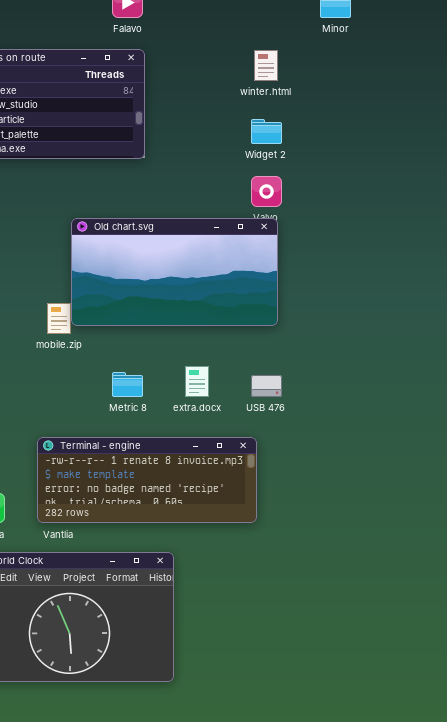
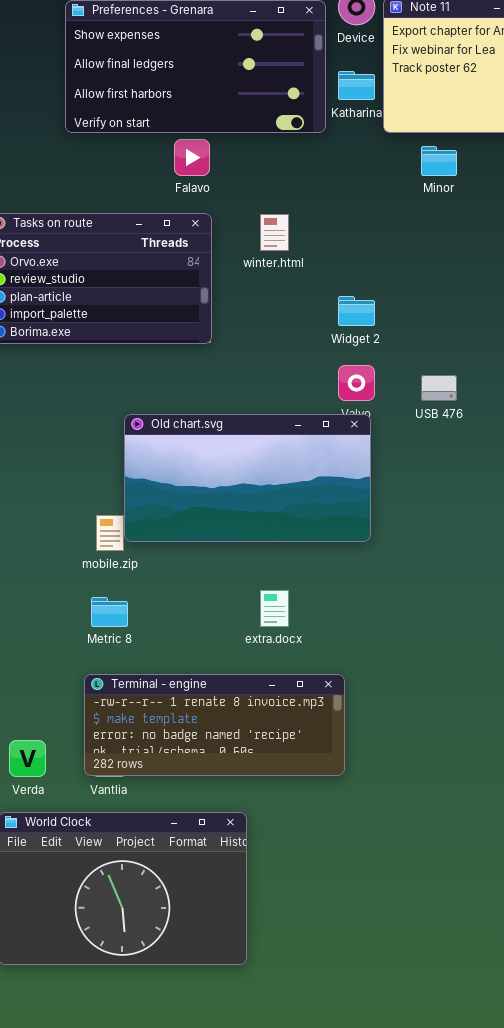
winter.html: [254,50,278,81] -> [260,214,289,251], moved
Metric 8: [112,372,143,397] -> [91,597,128,627], moved
USB 476: [251,375,282,397] -> [421,375,457,401], moved

